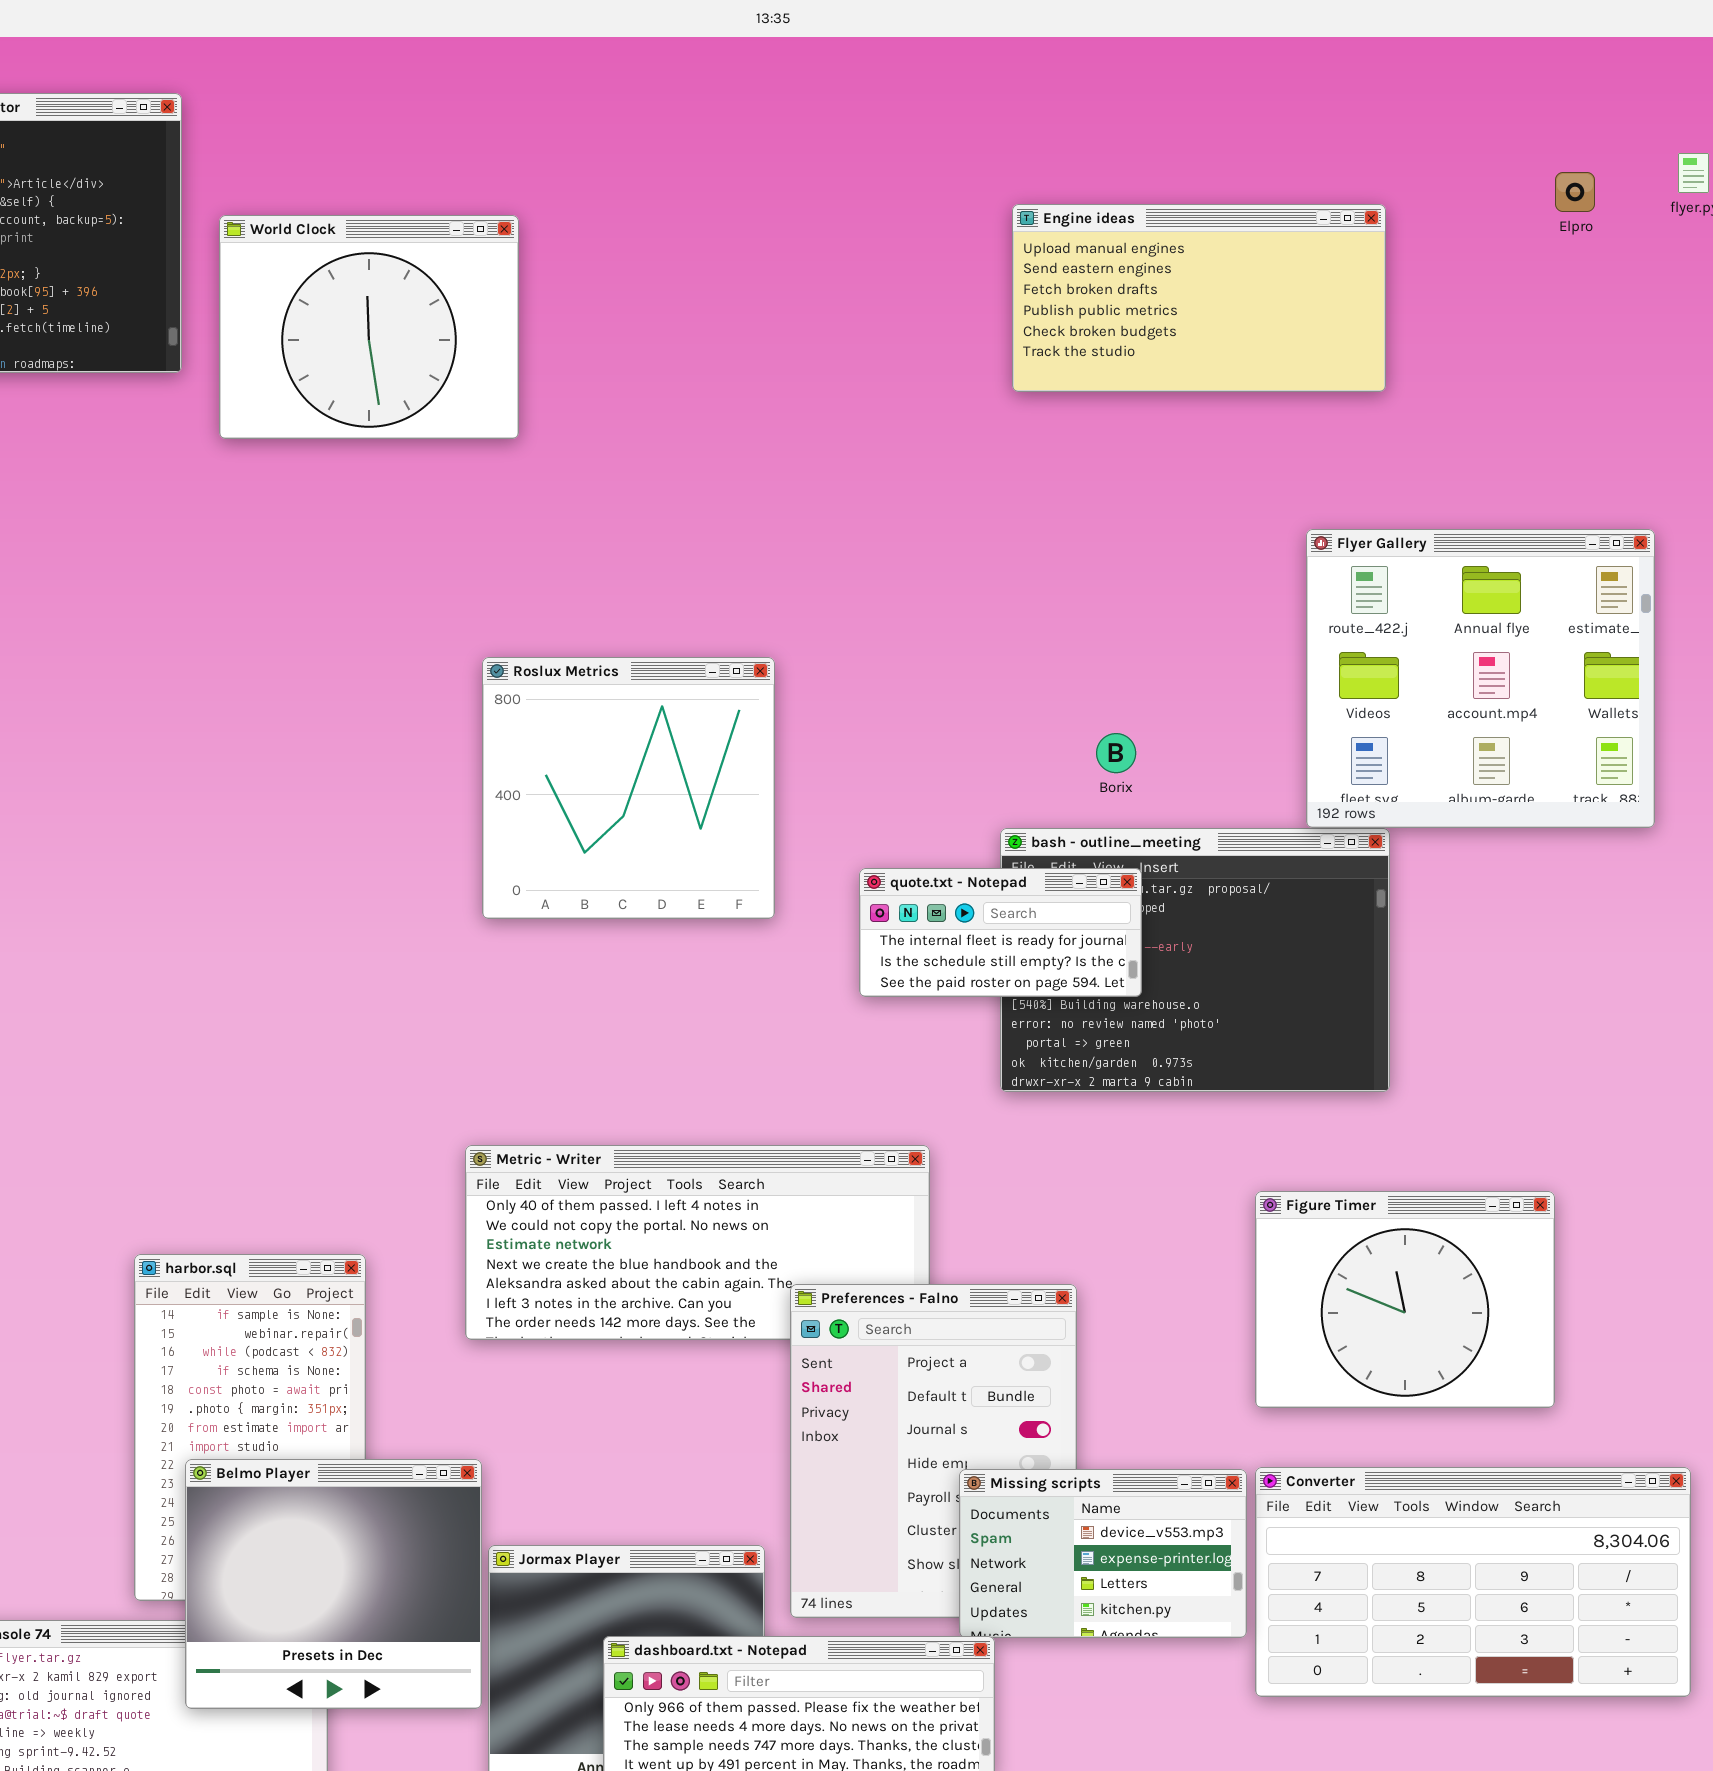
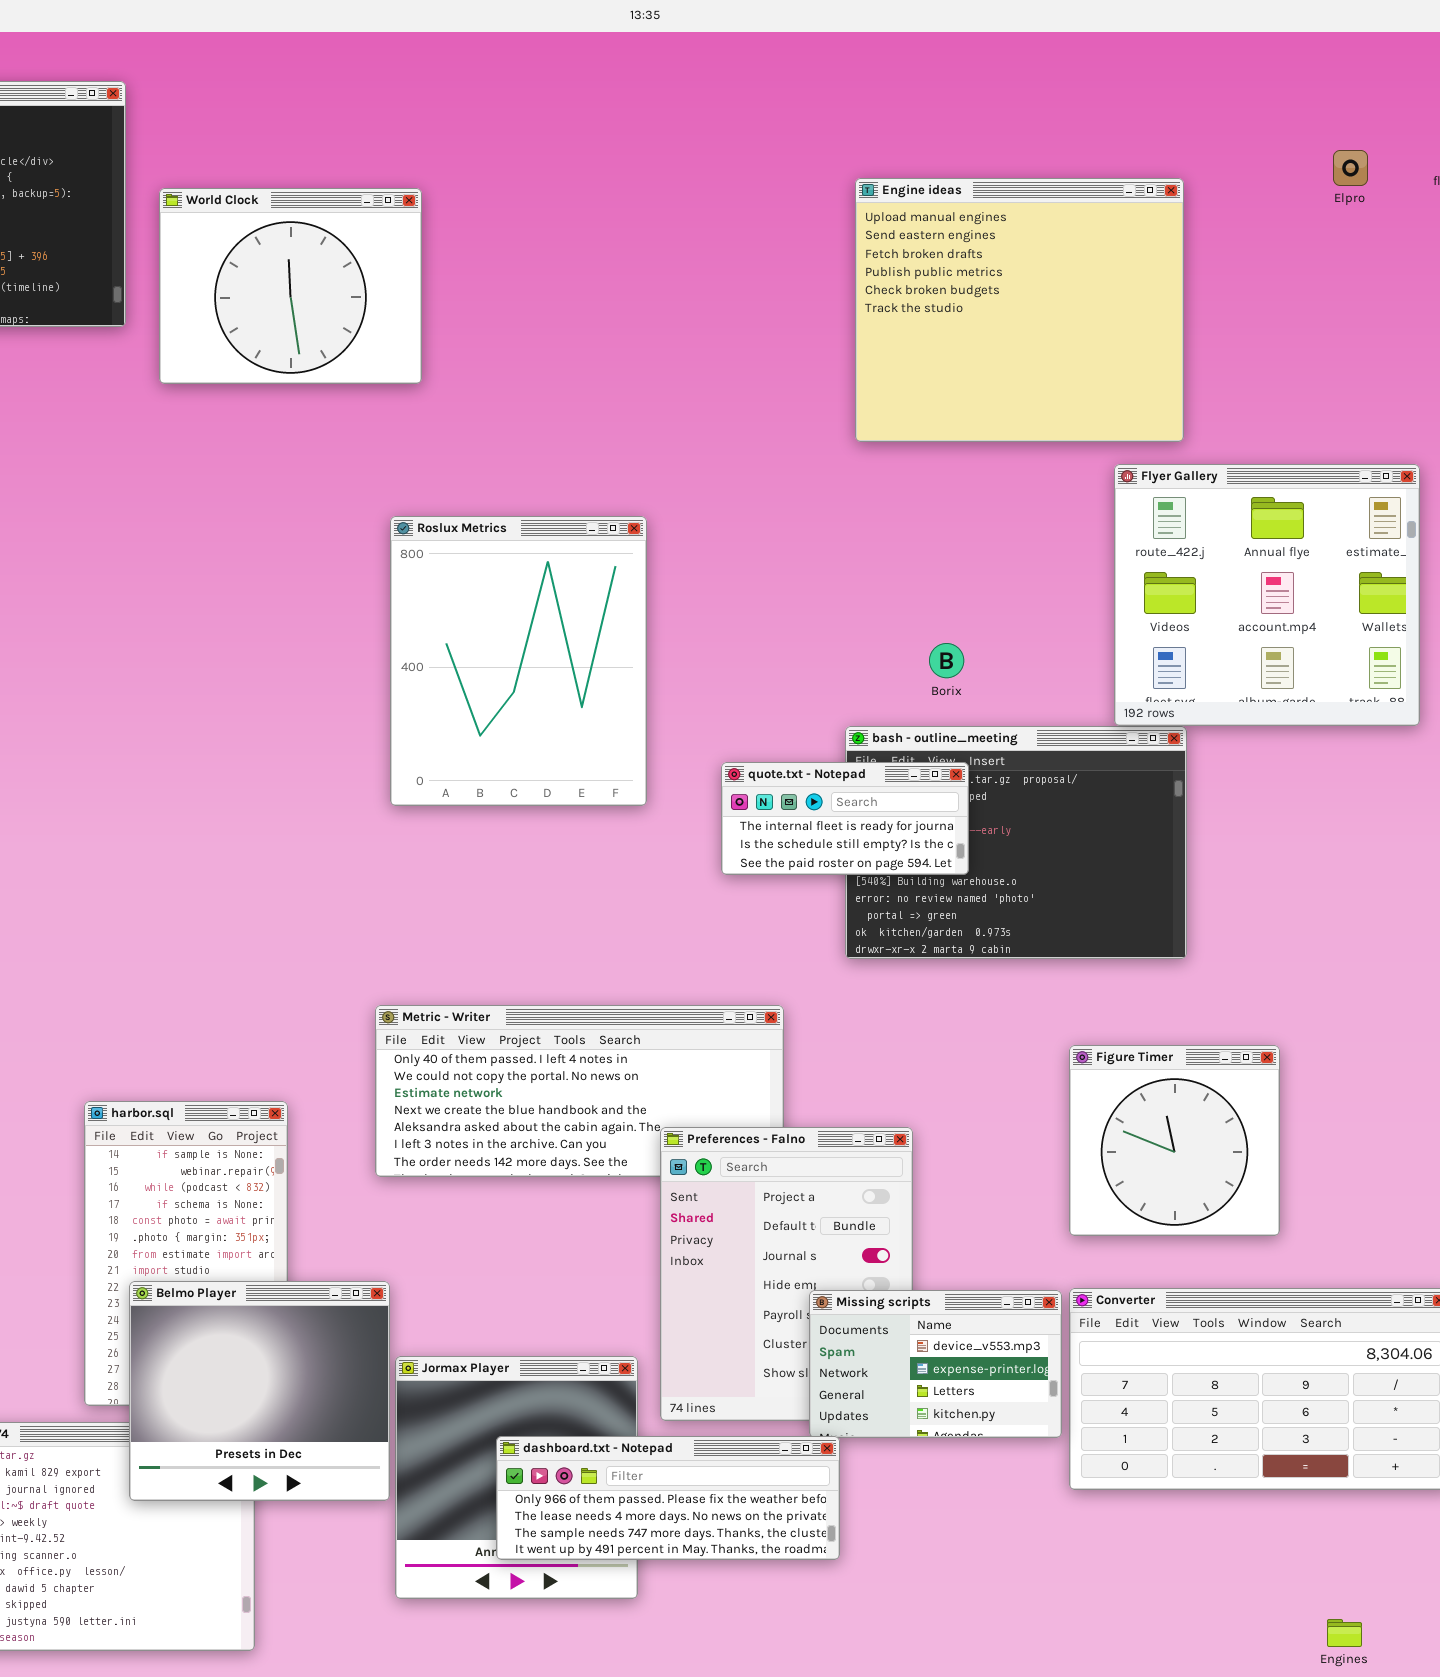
Engine ideas: [1012,204,1386,392] -> [855,178,1184,442], resized
Roslux Metrics: [482,657,775,919] -> [390,516,647,806], resized
Figure Timer: [1255,1191,1555,1408] -> [1069,1045,1280,1236], resized

